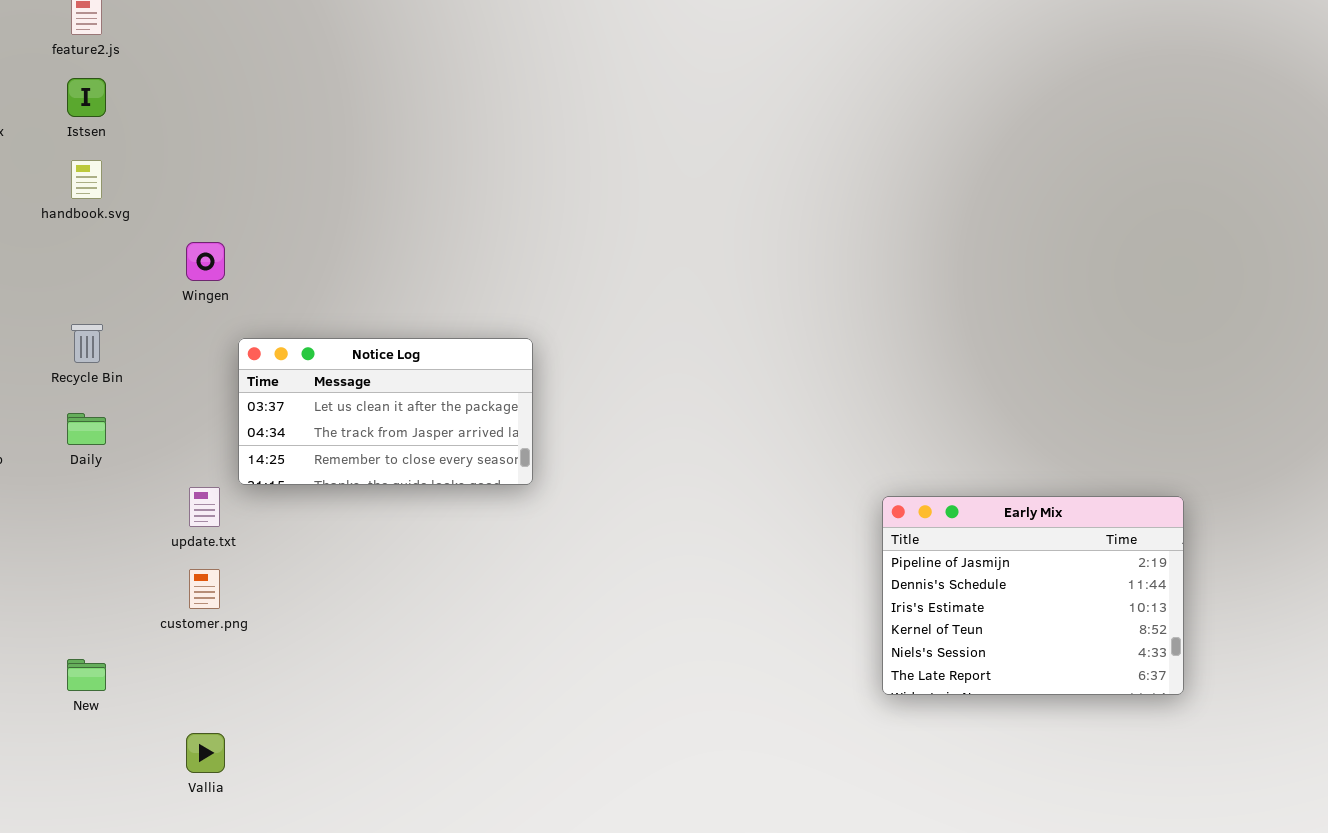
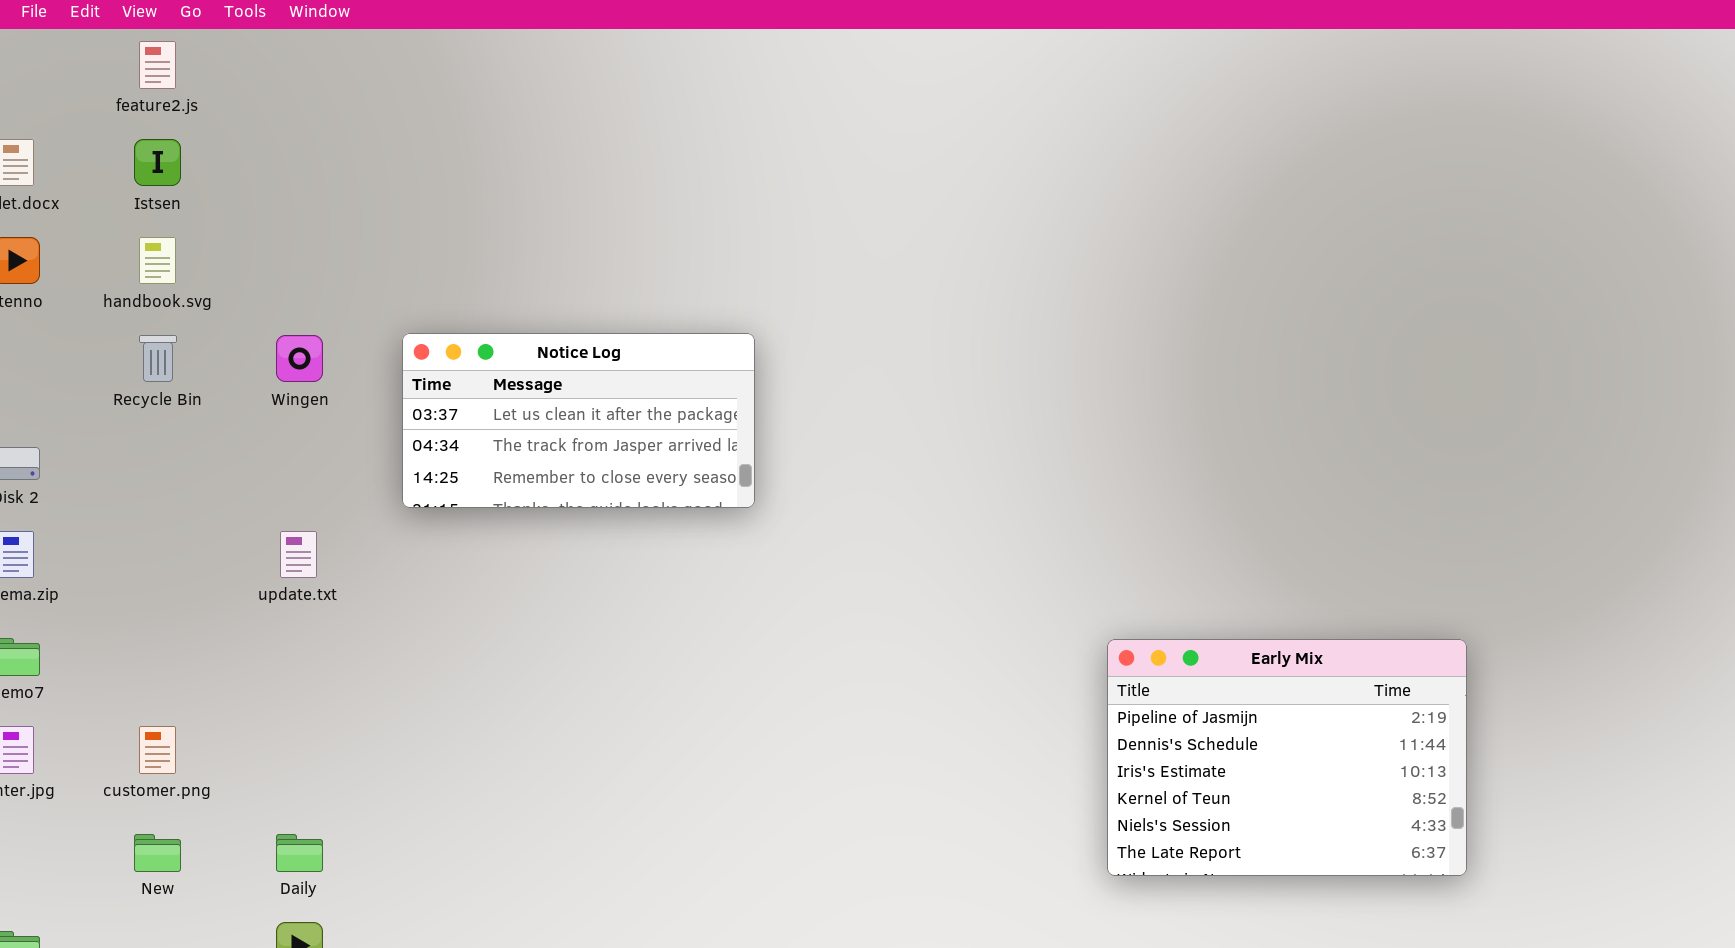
Recycle Bin: [71,324,103,363] -> [139,335,177,382], moved
Notice Log: [238,338,533,485] -> [402,333,755,508], moved
Daily: [67,413,106,445] -> [276,834,323,872], moved
update.txt: [189,487,220,527] -> [280,531,317,578], moved
customer.png: [189,569,220,609] -> [139,726,176,774], moved

